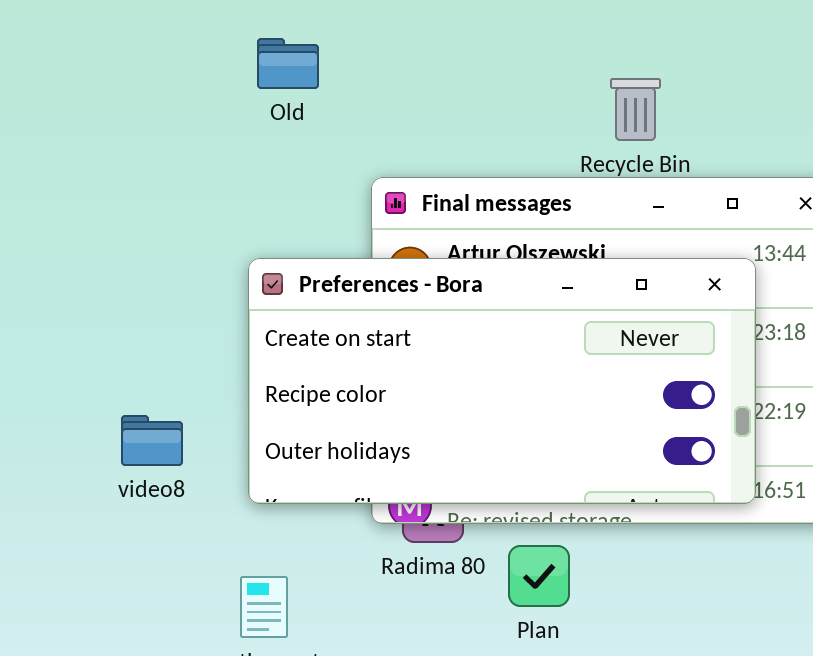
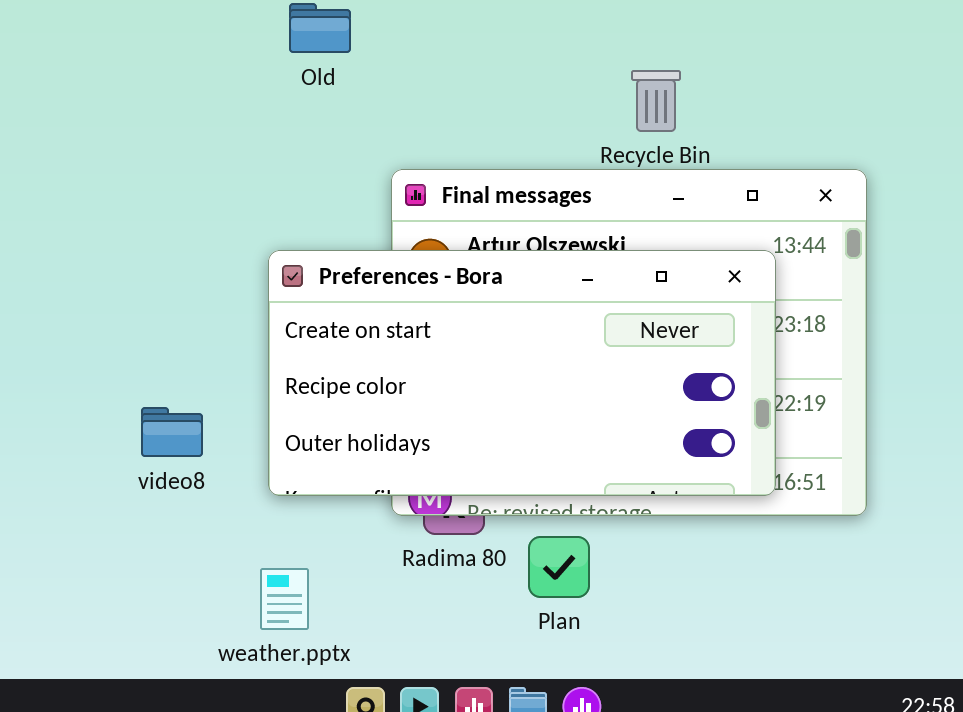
Old: [257,38,319,89] -> [289,3,351,53], moved

